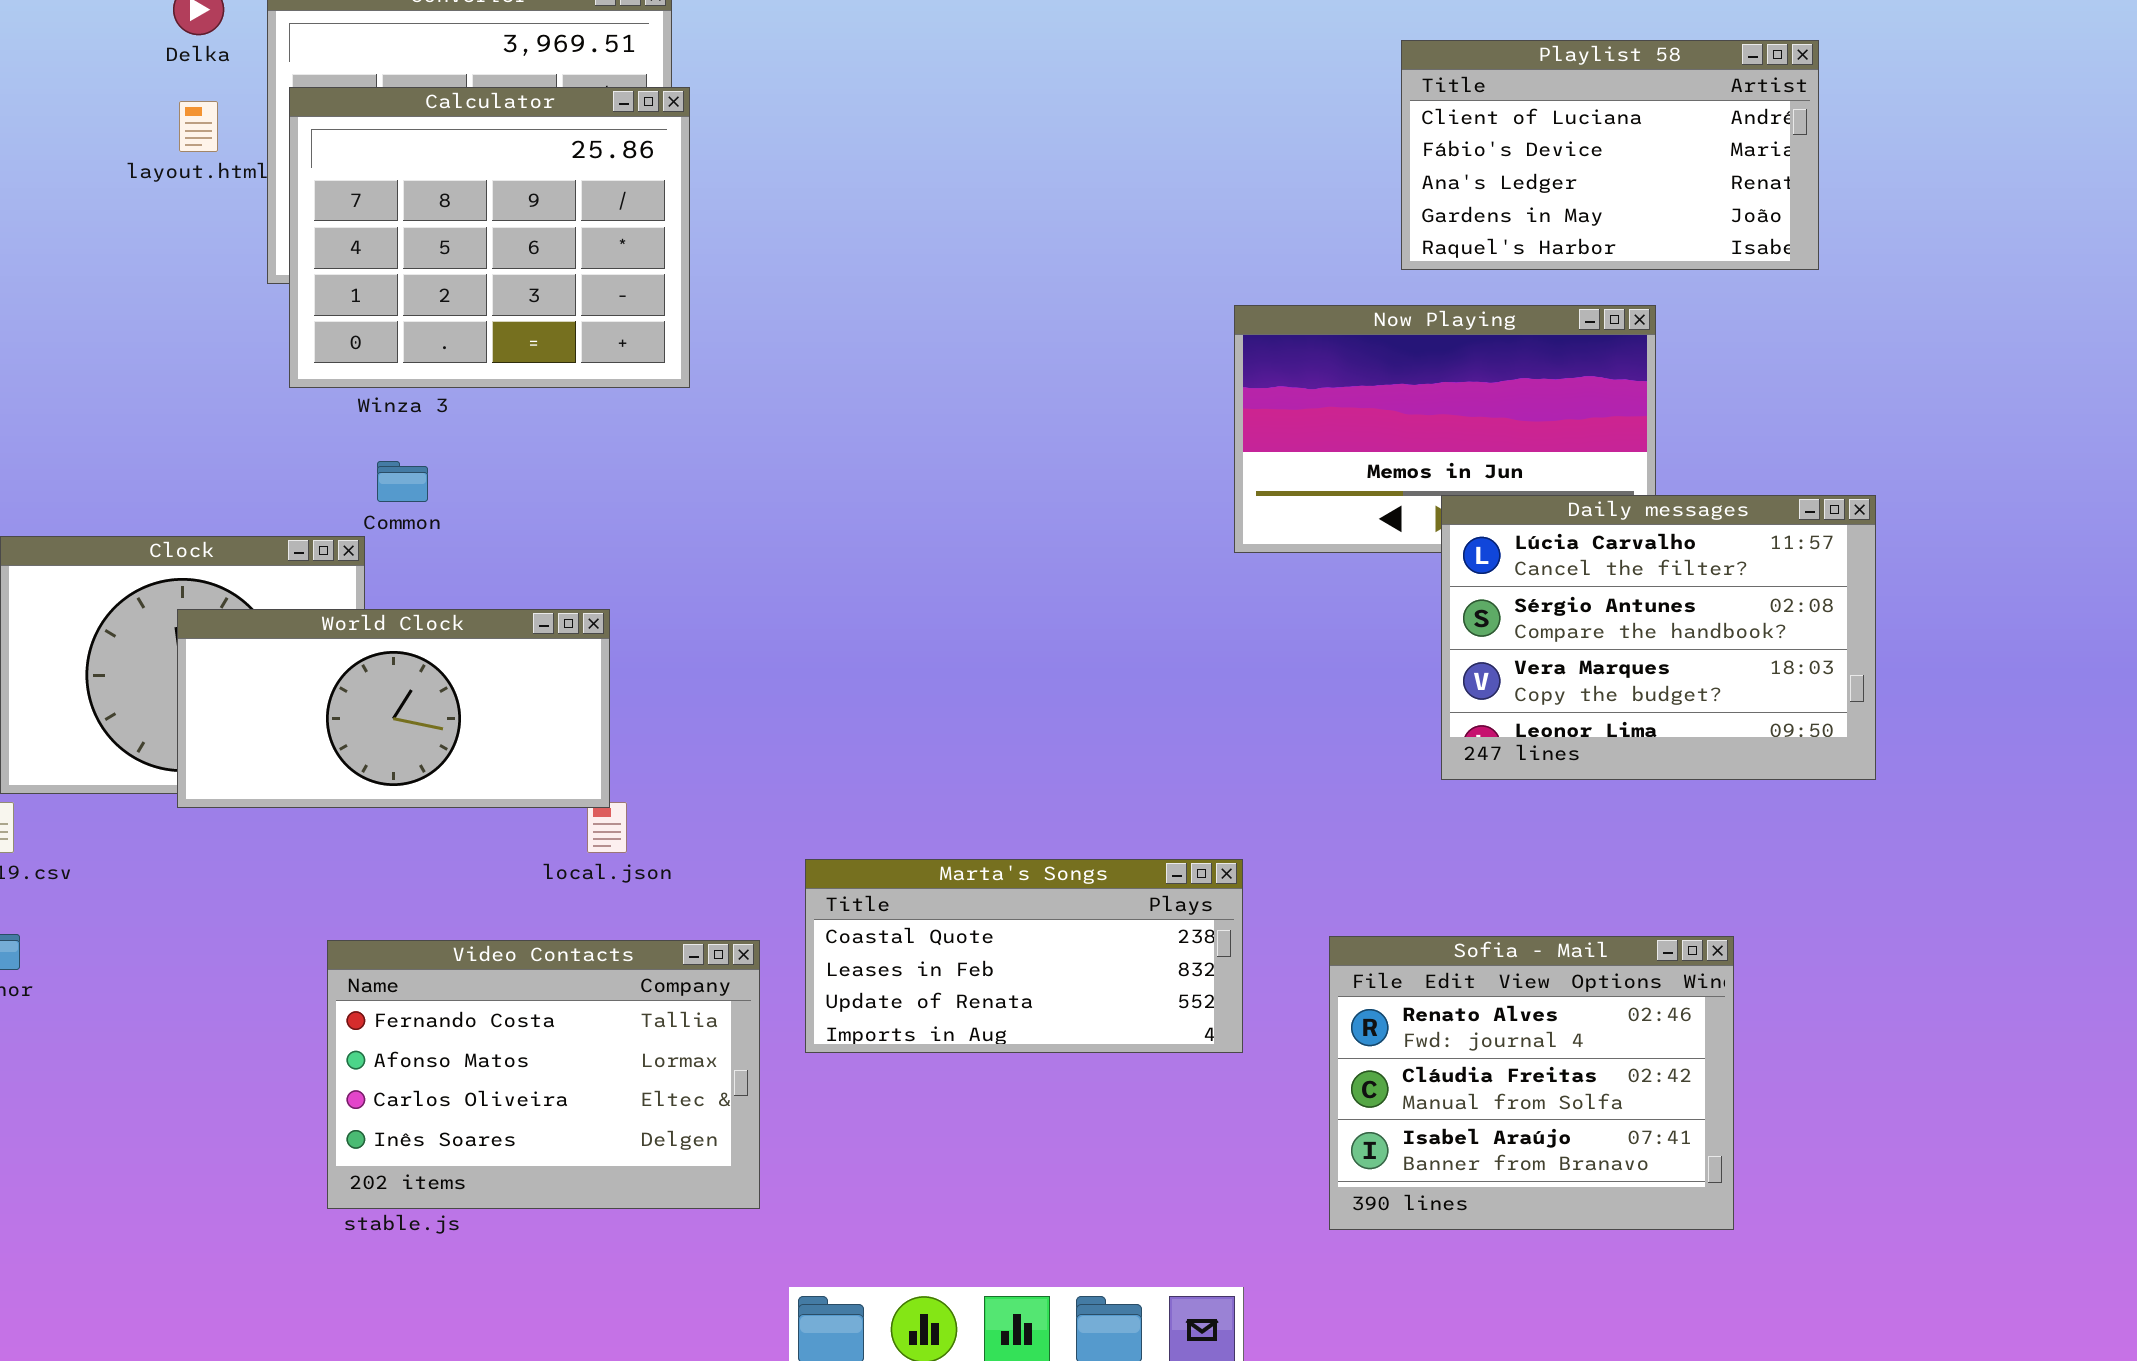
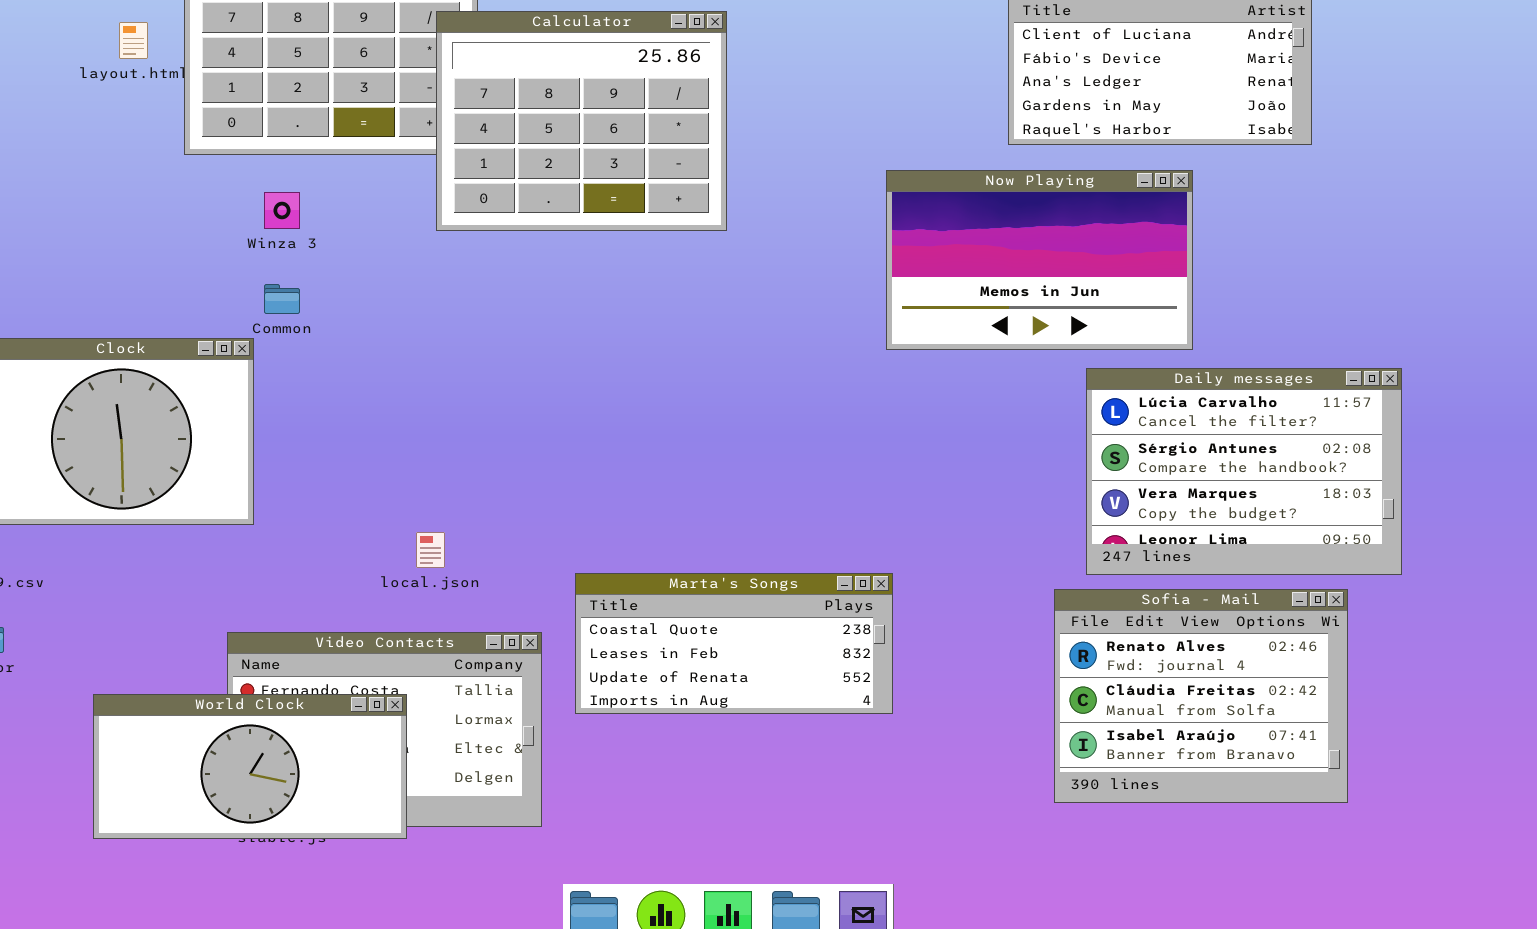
Calculator: [289,87,690,388] -> [436,11,727,231], moved
Daily messages: [1441,495,1876,780] -> [1086,368,1402,575], moved
World Clock: [177,609,610,808] -> [93,694,407,839], moved
Sofia - Mail: [1329,936,1734,1230] -> [1054,589,1348,803], moved

